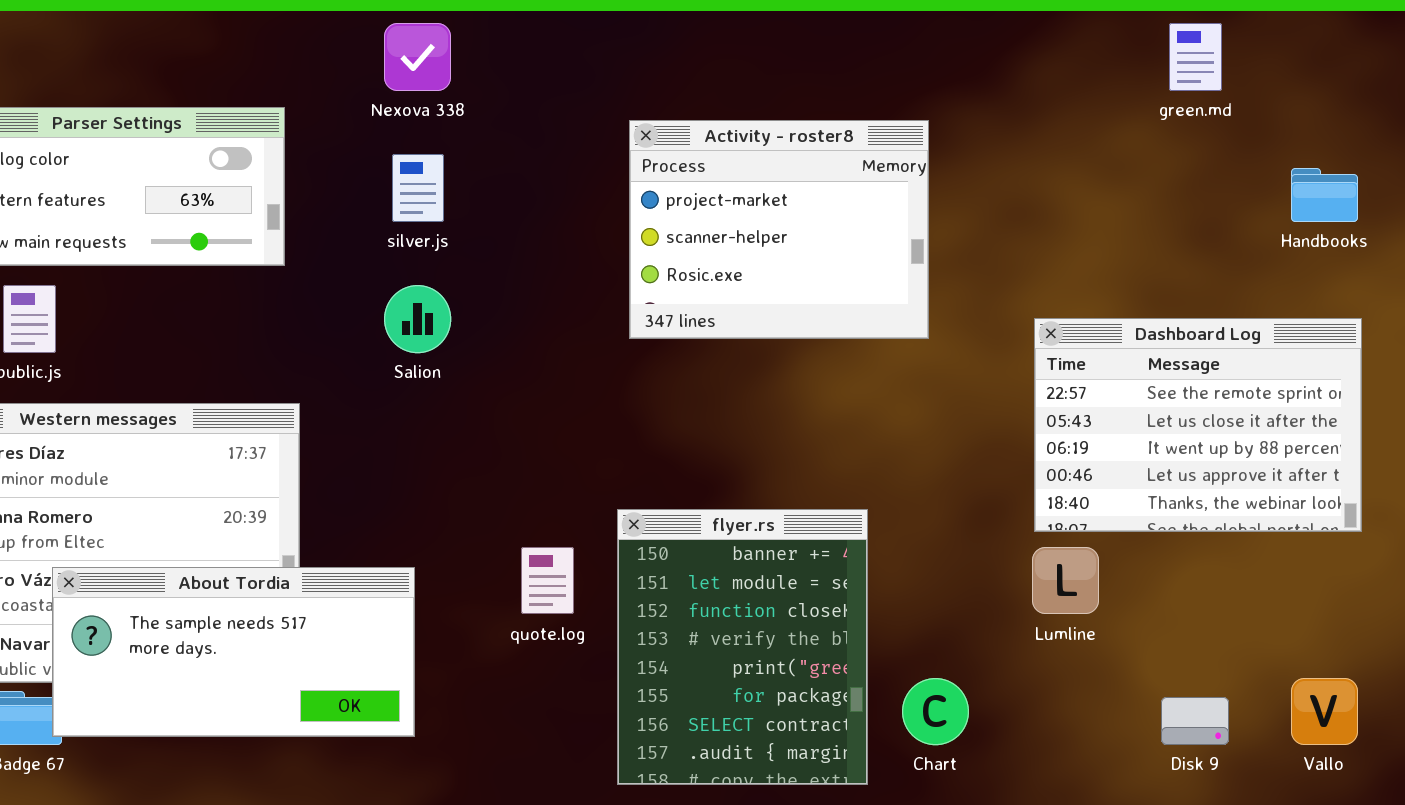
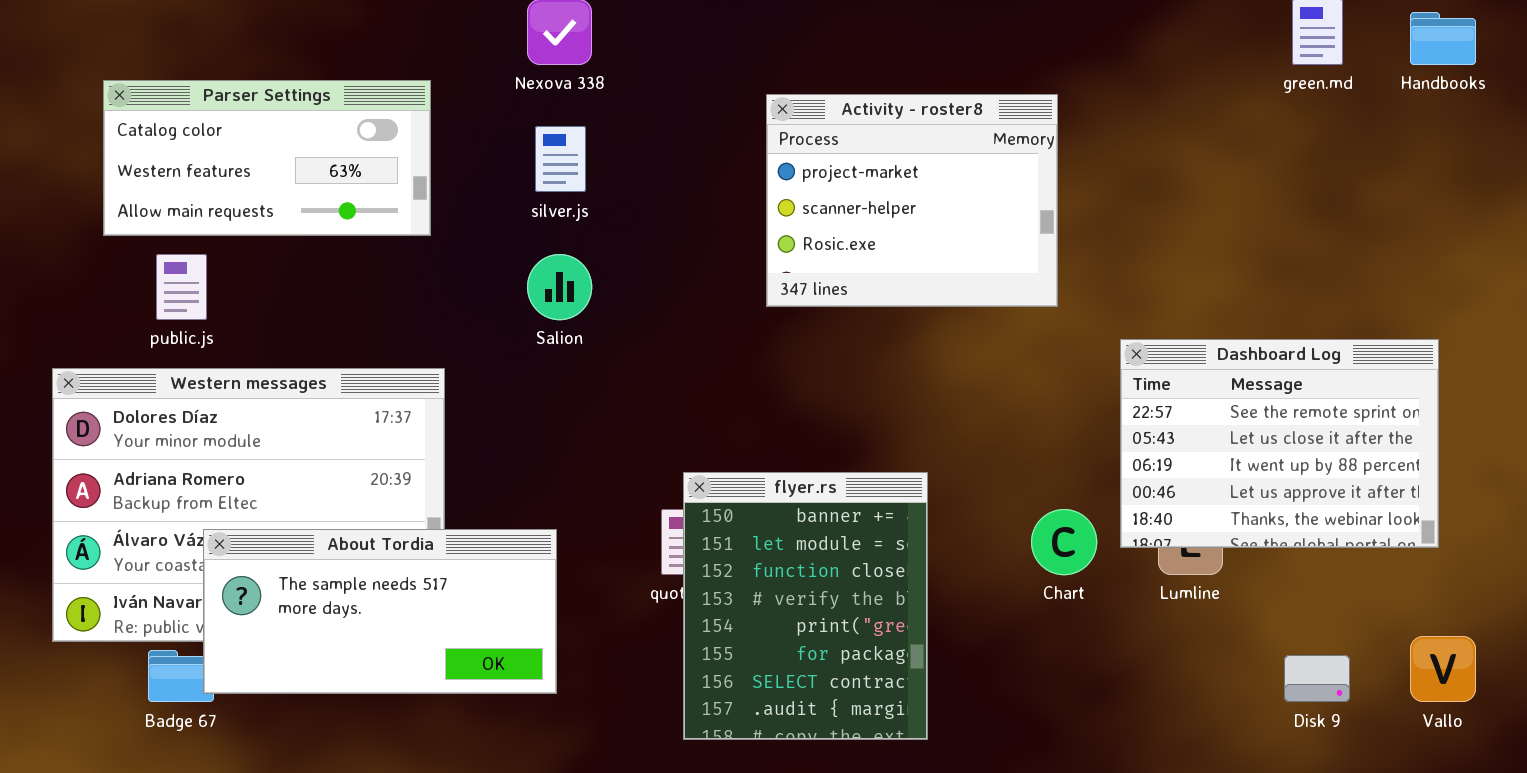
Handbooks: [1291,168,1358,222] -> [1410,12,1476,65], moved
Dashboard Log: [1034,318,1362,532] -> [1120,339,1439,548], moved
flyer.rs: [617,509,868,785] -> [683,472,928,740], moved
Chart: [902,678,969,745] -> [1031,509,1097,575], moved

